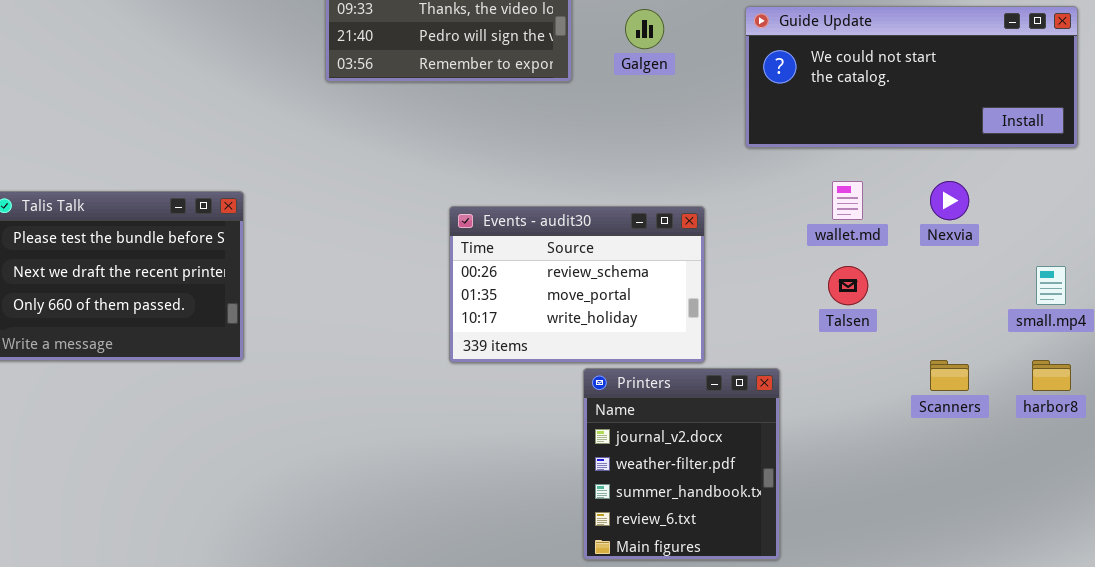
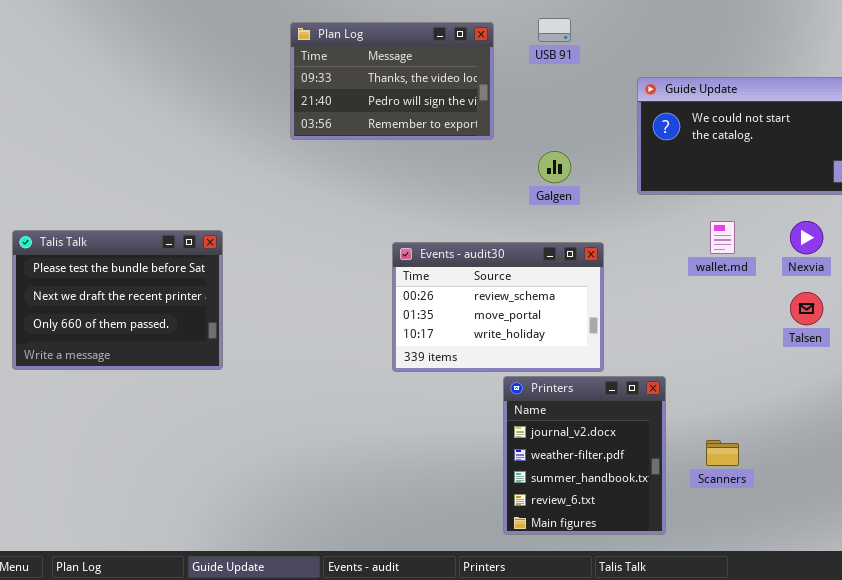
Galgen: [625,9,664,49] -> [538,151,571,183], moved
Talsen: [828,266,868,305] -> [790,292,823,325], moved
Scanners: [930,360,969,391] -> [706,440,739,466], moved

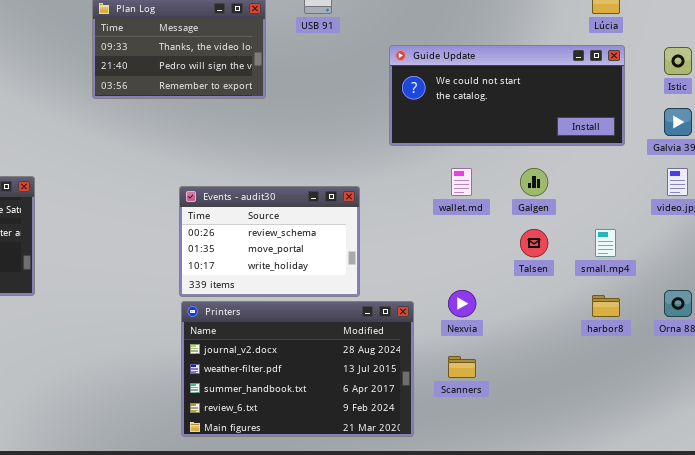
Galgen: [538,151,571,183] -> [520,168,548,196], moved
Nexvia: [790,221,823,254] -> [448,290,476,317], moved
Printers: [503,376,666,535] -> [181,301,414,437], resized

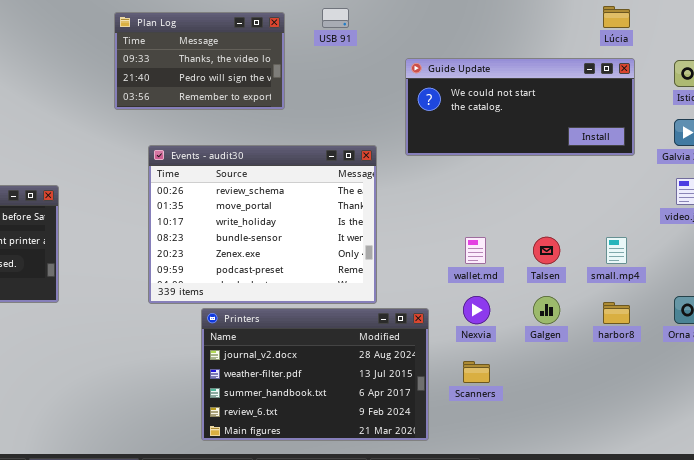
wallet.md: [451,168,472,196] -> [465,237,486,264], moved
Galgen: [520,168,548,196] -> [533,296,560,324], moved
Events - audit30: [179,186,360,297] -> [148,145,377,304], resized

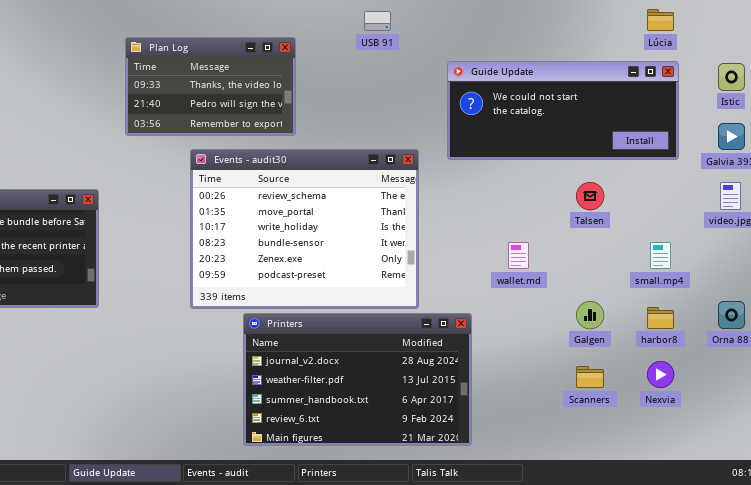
Plan Log: [114,12,285,110] -> [125,37,296,136], moved
Talsen: [533,237,560,264] -> [576,182,604,210], moved
Nexvia: [463,296,490,324] -> [647,361,674,388], moved
Scanners: [463,361,490,383] -> [576,366,604,388], moved

